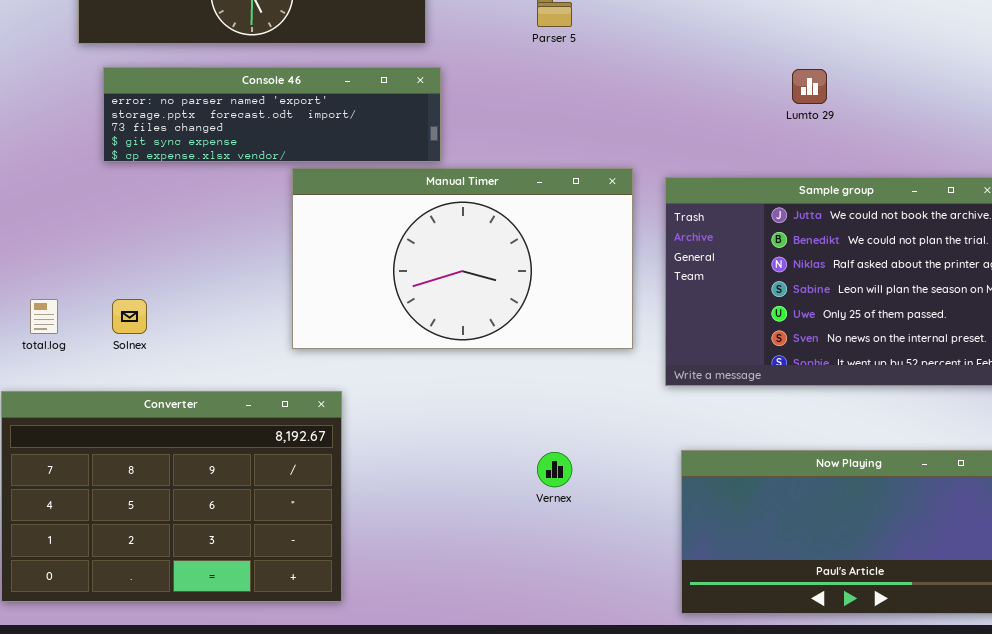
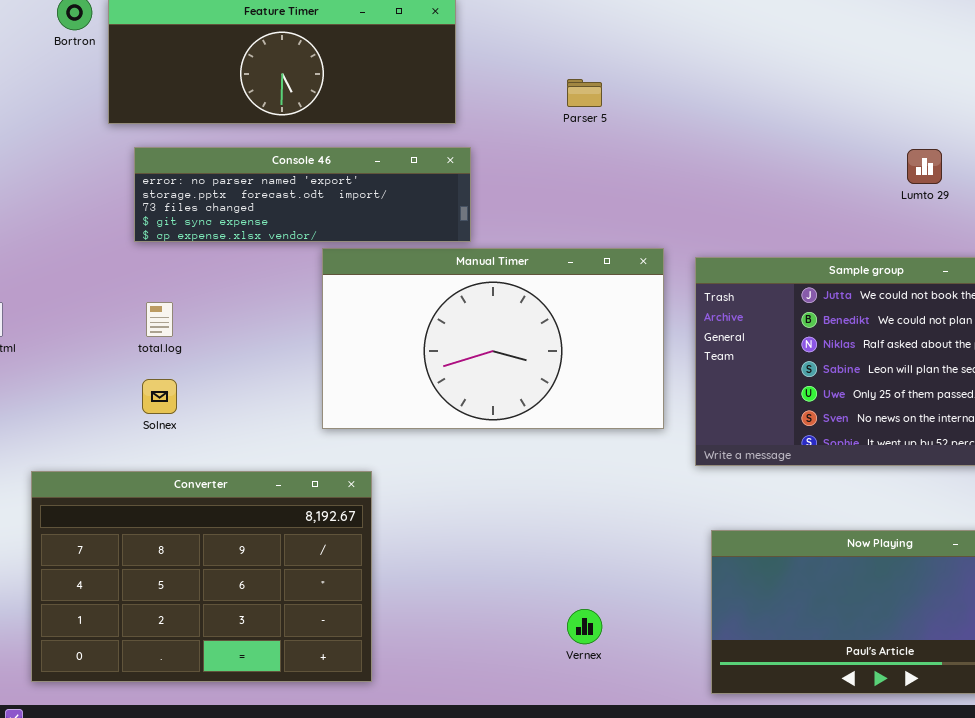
Lumto 29: [792,69,827,104] -> [907,149,942,184], moved
total.log: [30,299,58,334] -> [146,302,173,337], moved
Vernex: [537,452,572,487] -> [567,609,602,644], moved

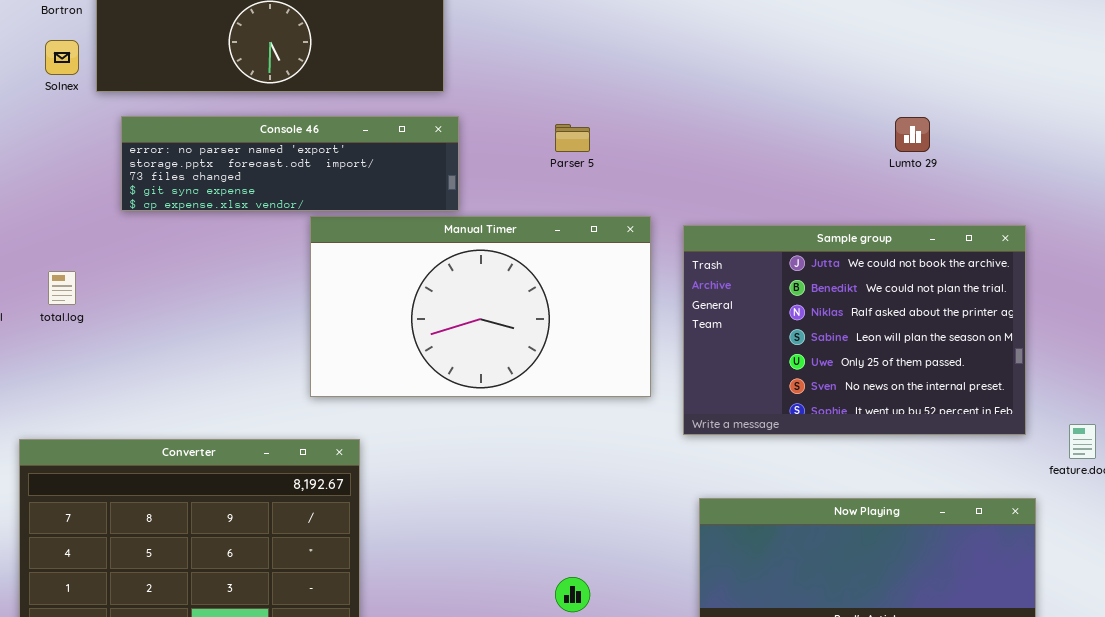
Parser 5: [567,79,602,107] -> [555,124,590,152], moved
total.log: [146,302,173,337] -> [48,271,76,305], moved
Solnex: [142,379,177,414] -> [45,40,79,75], moved

